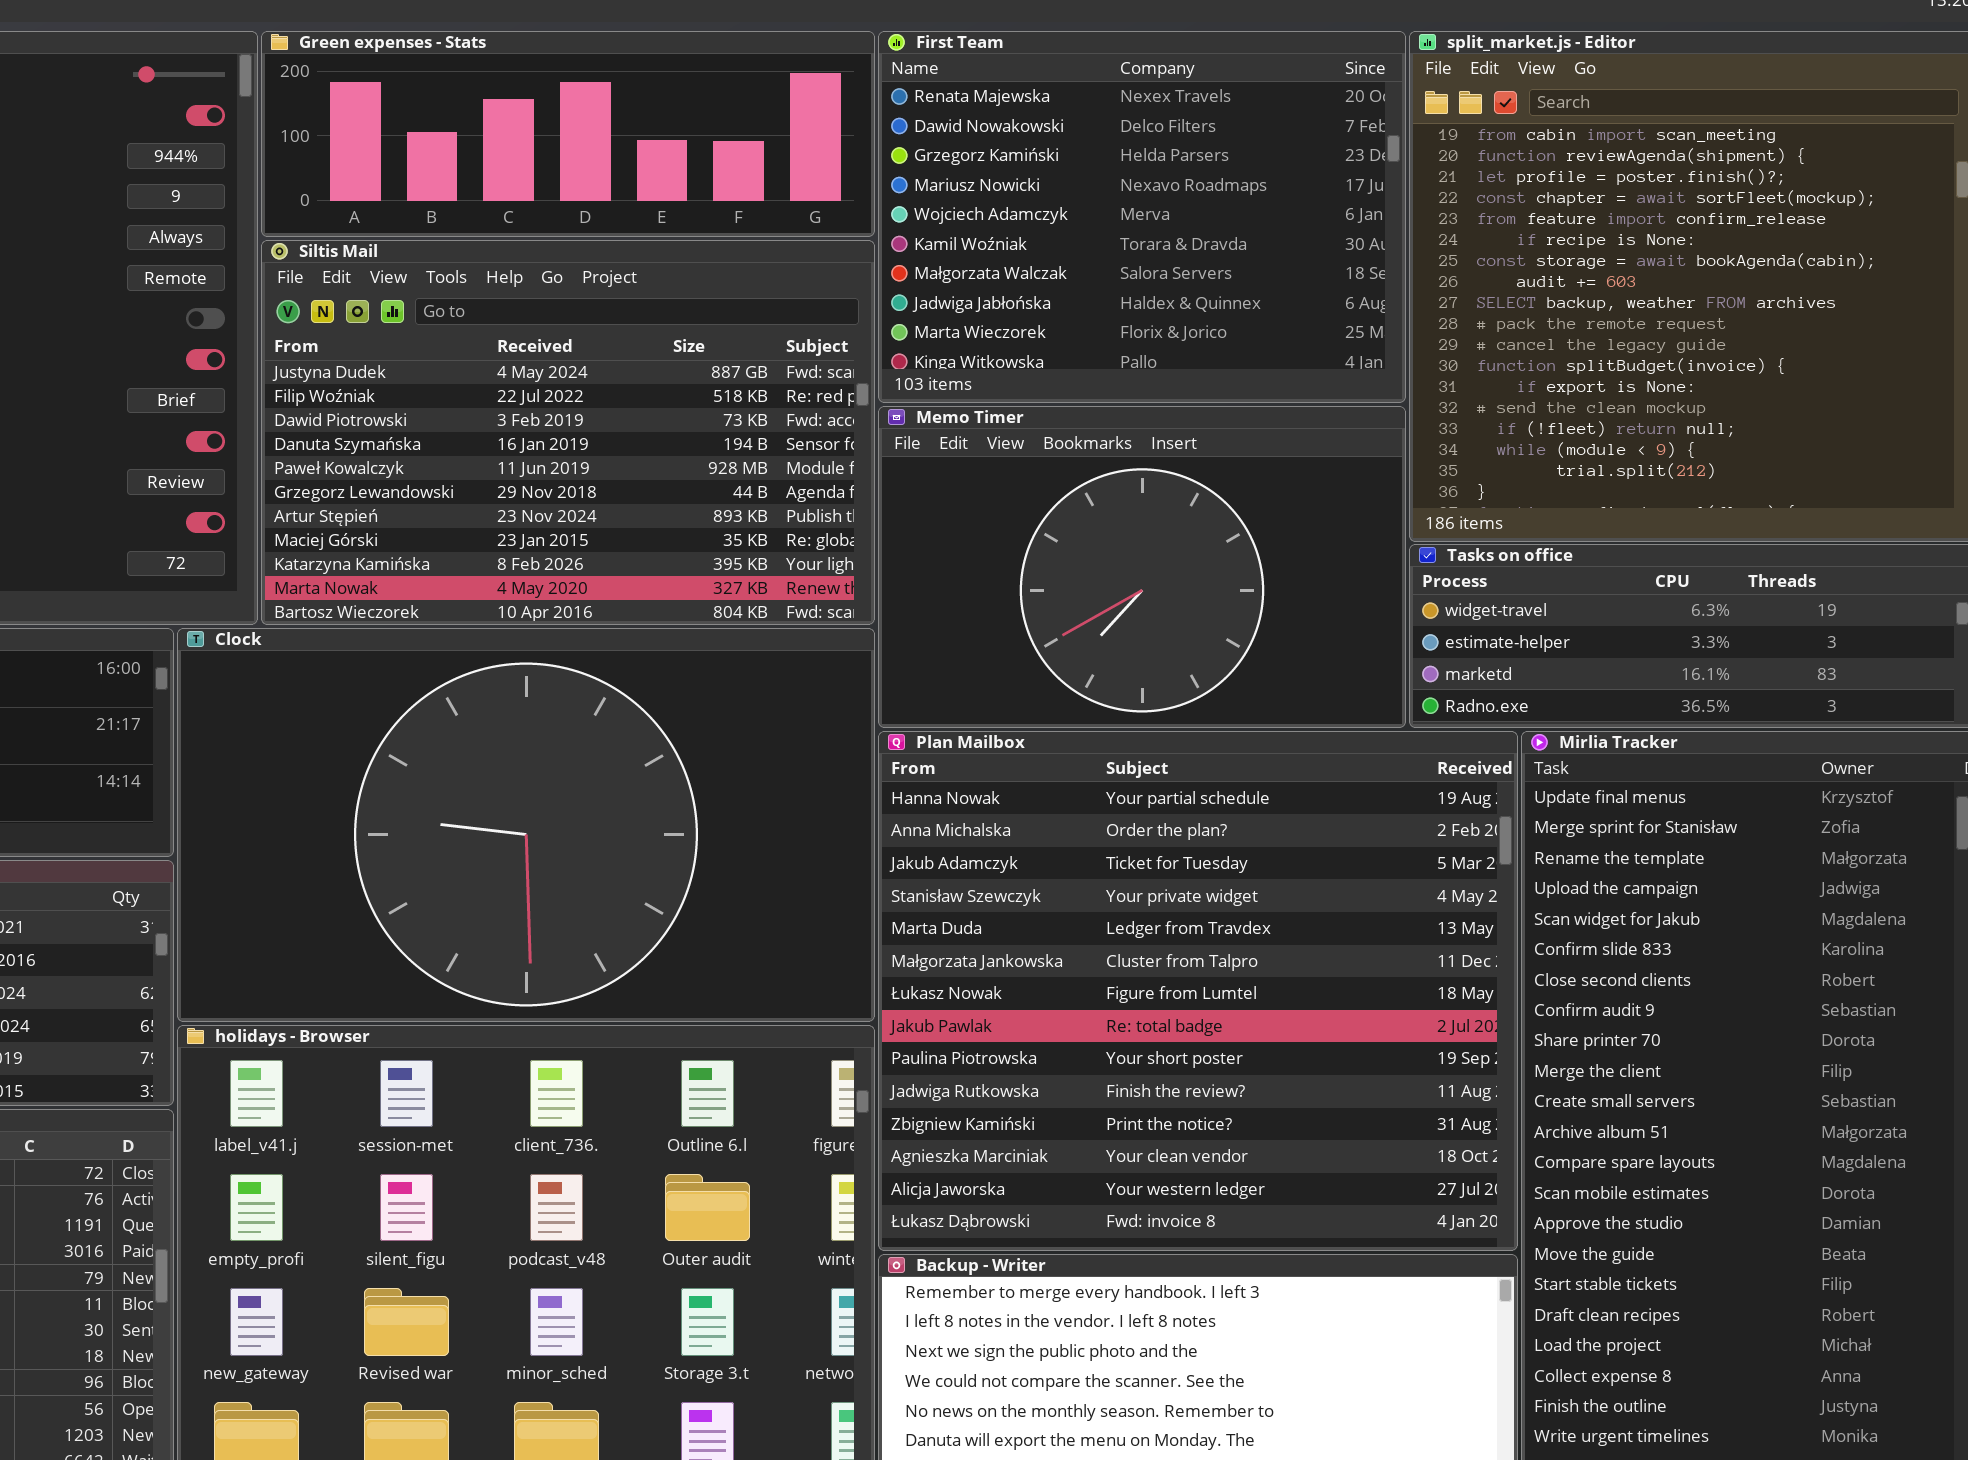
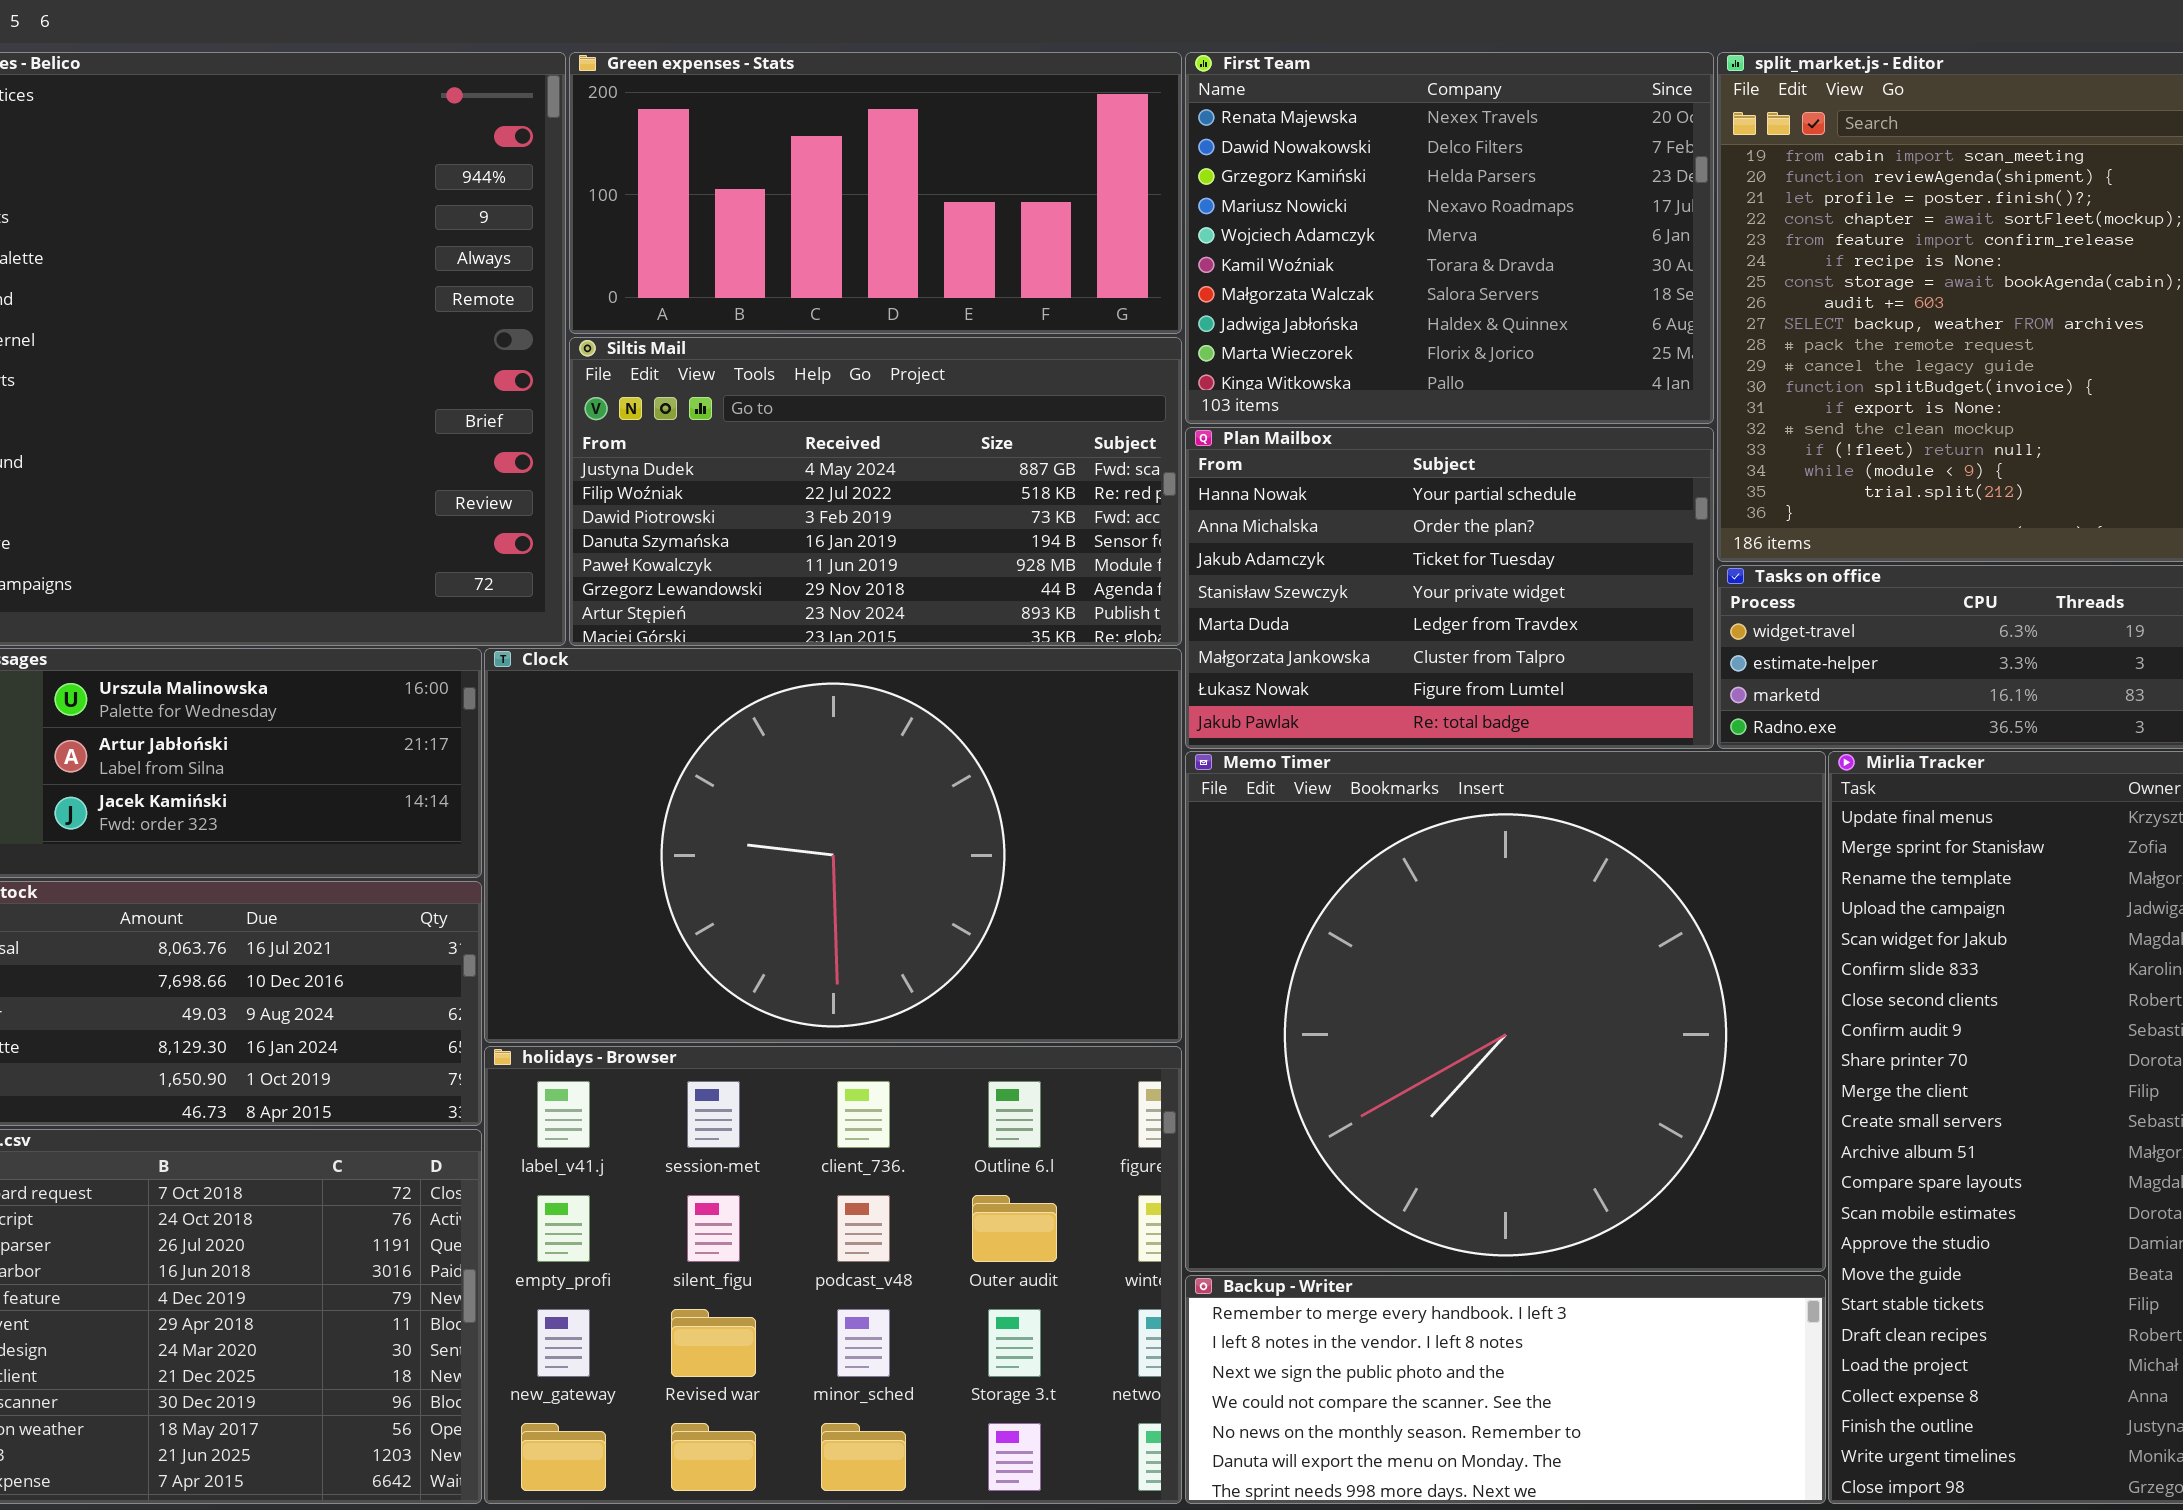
Green expenses - Stats: [261,31,875,237] -> [569,52,1182,334], resized
Siltis Mail: [261,240,875,625] -> [569,337,1182,646], resized
Memo Timer: [878,406,1406,728] -> [1185,751,1826,1272], moved, resized
Plan Mailbox: [878,731,1518,1251] -> [1185,427,1714,749], moved, resized

